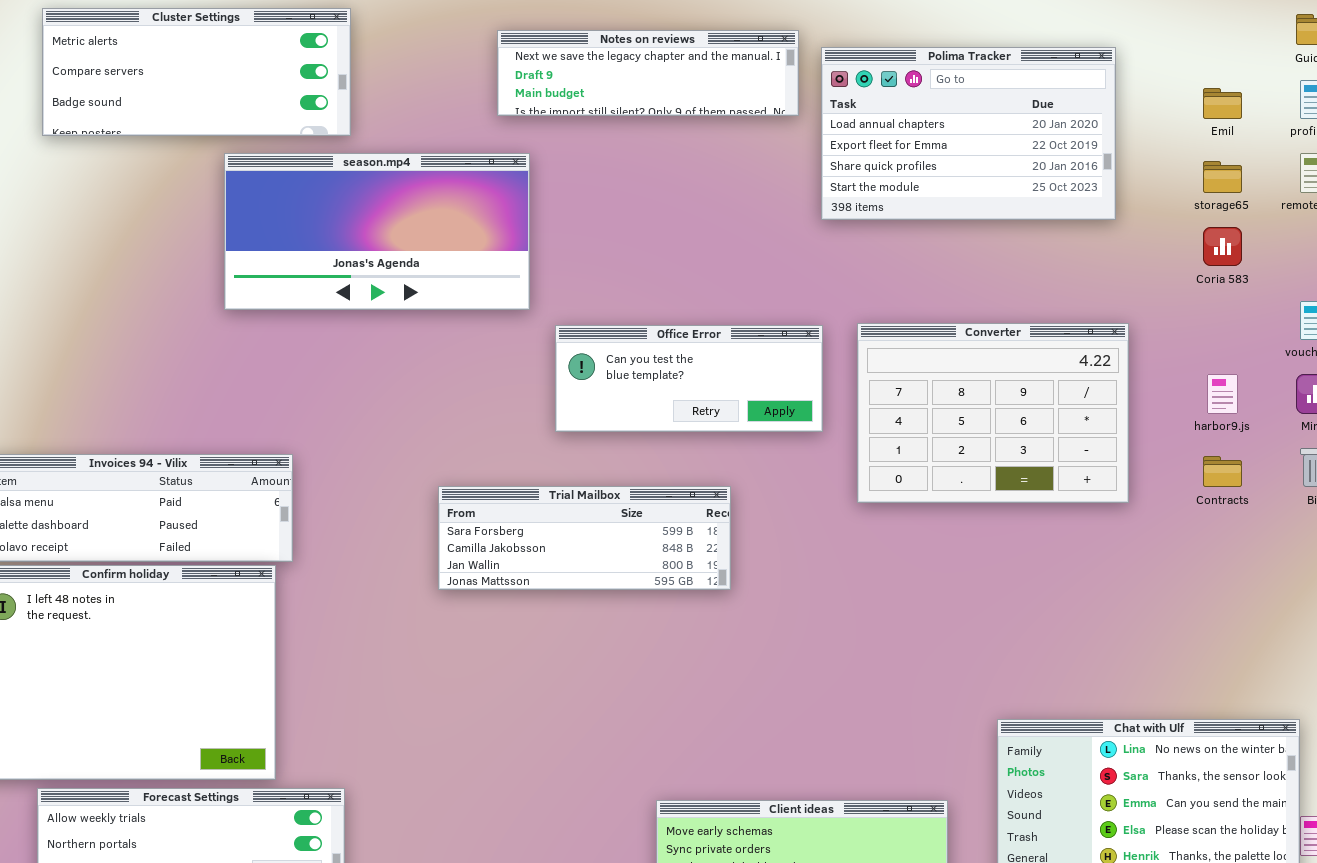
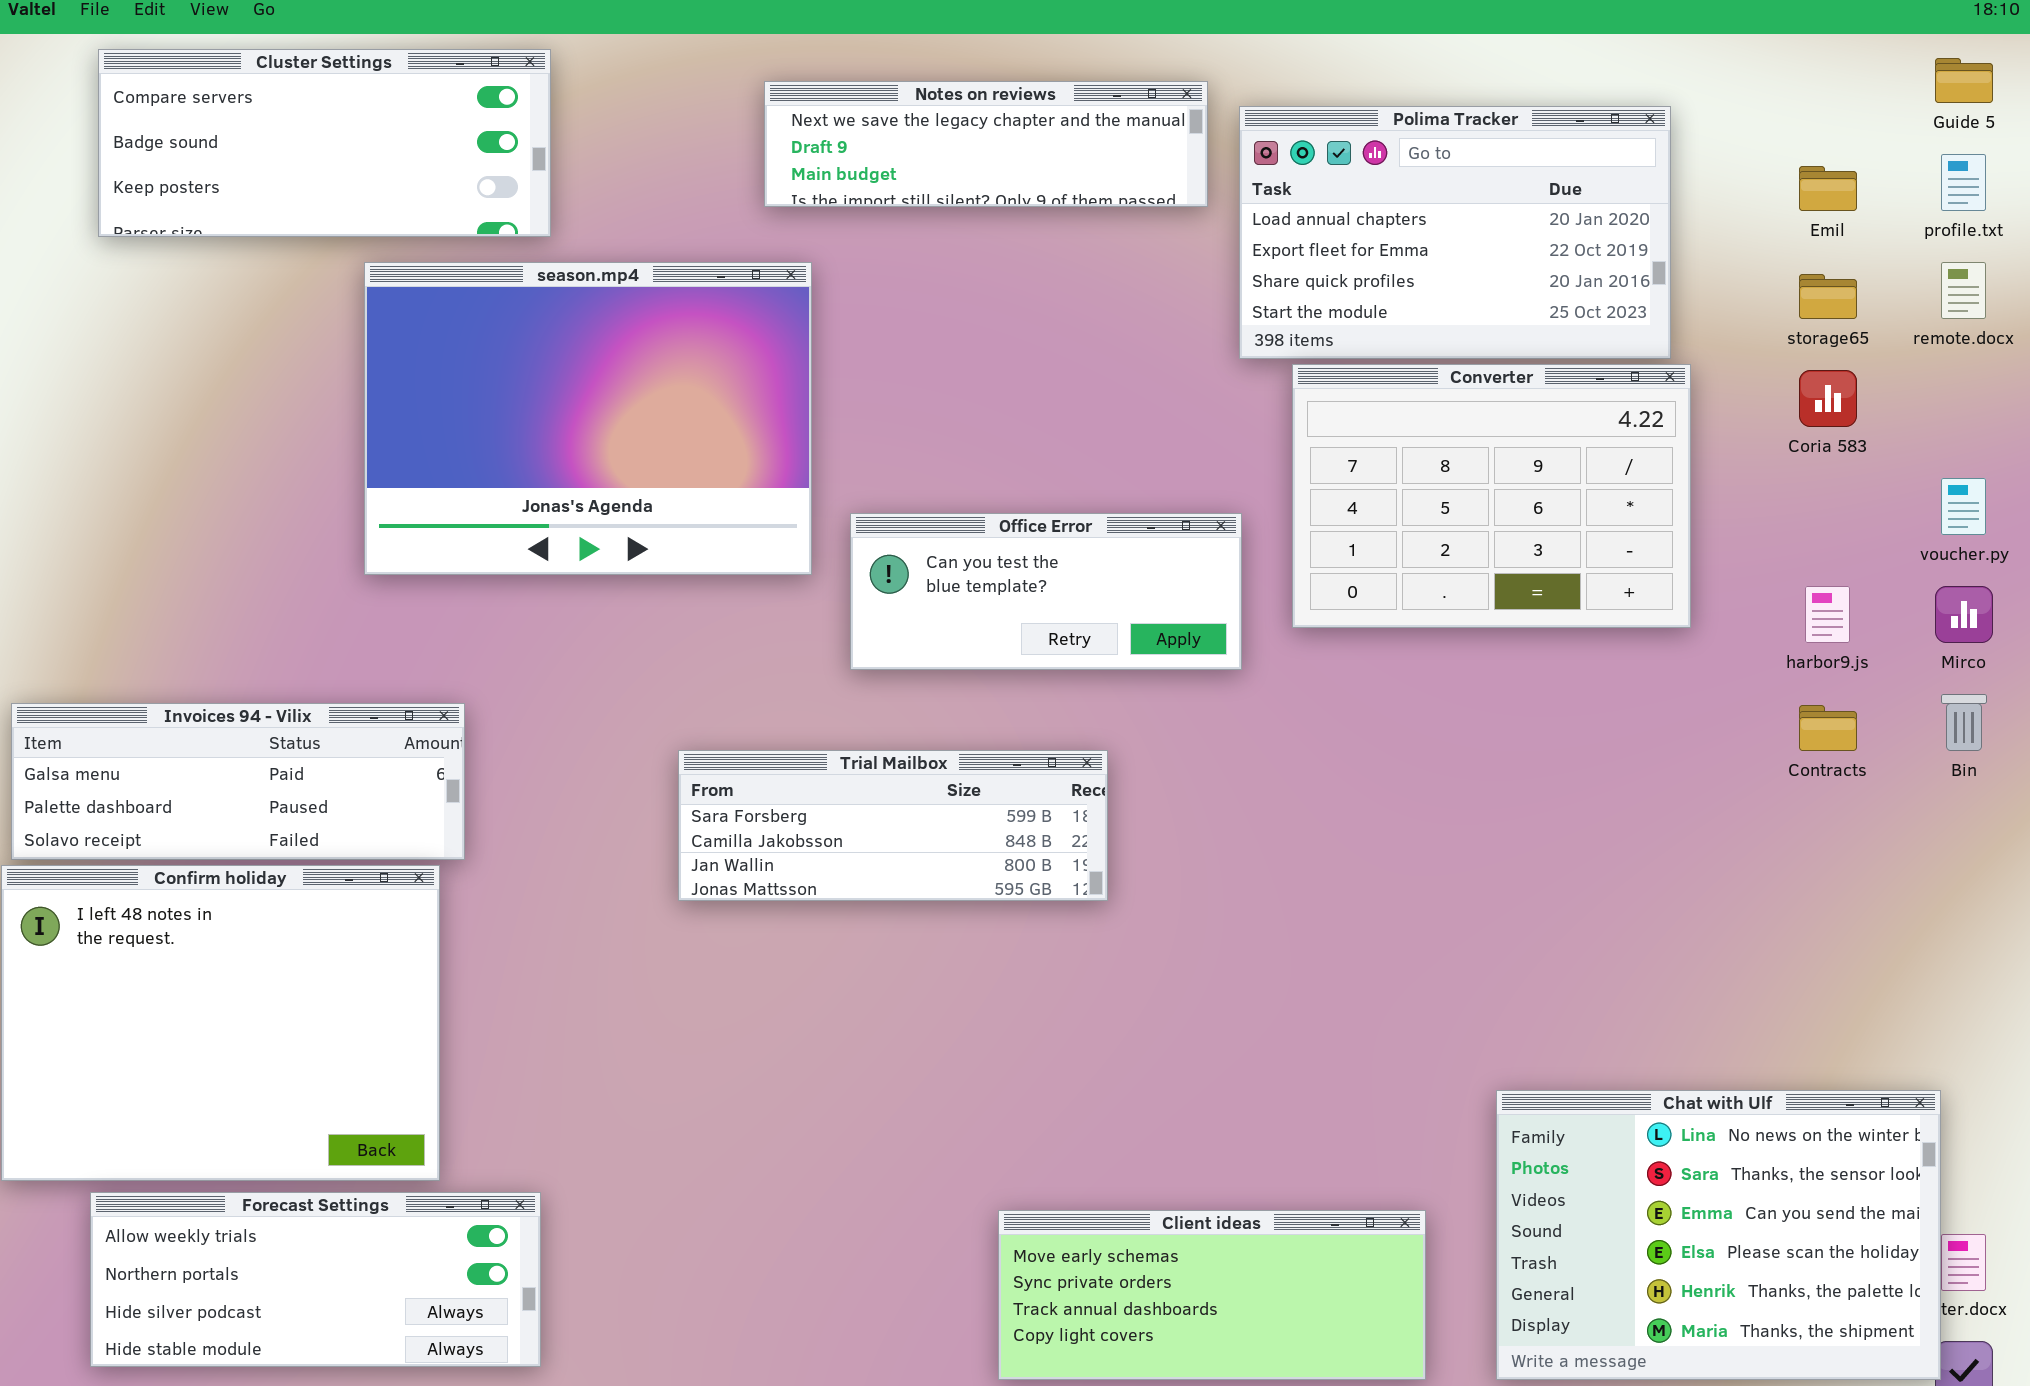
Cluster Settings: [42,8,351,136] -> [98,49,551,237], scrolled down 1 row
season.mp4: [224,153,530,310] -> [364,262,812,575], resized
Converter: [857,323,1129,503] -> [1292,364,1691,628], moved

